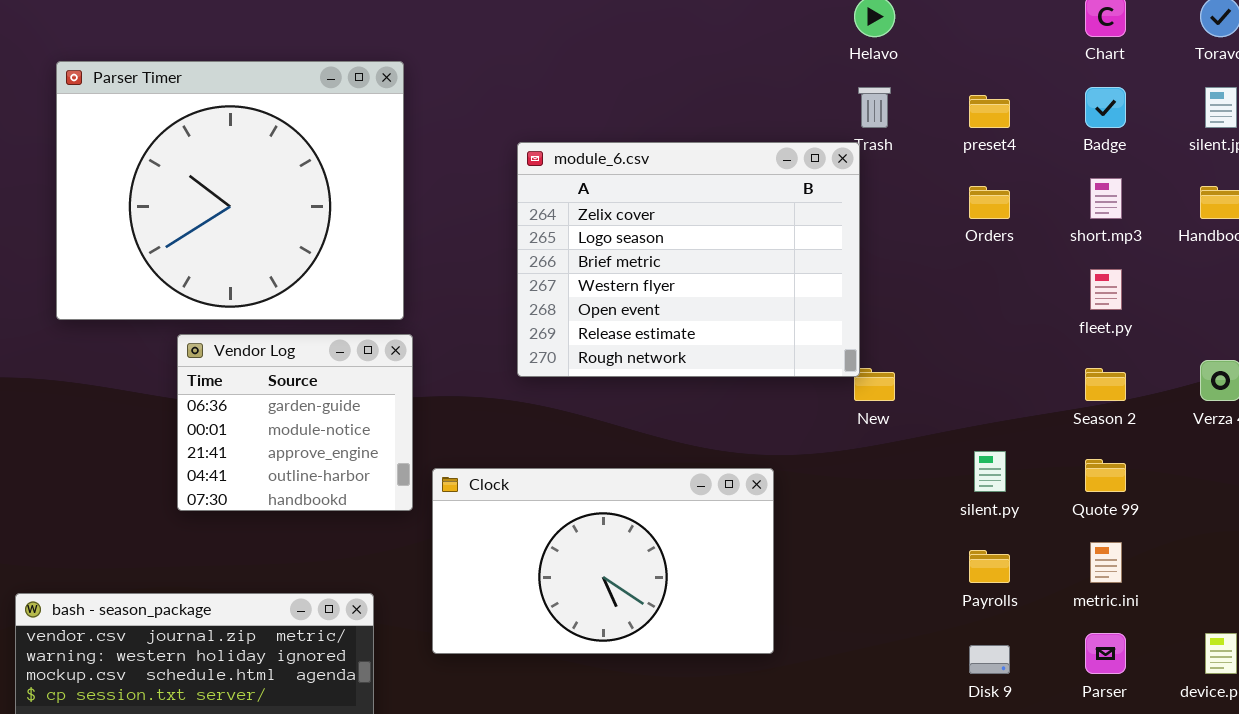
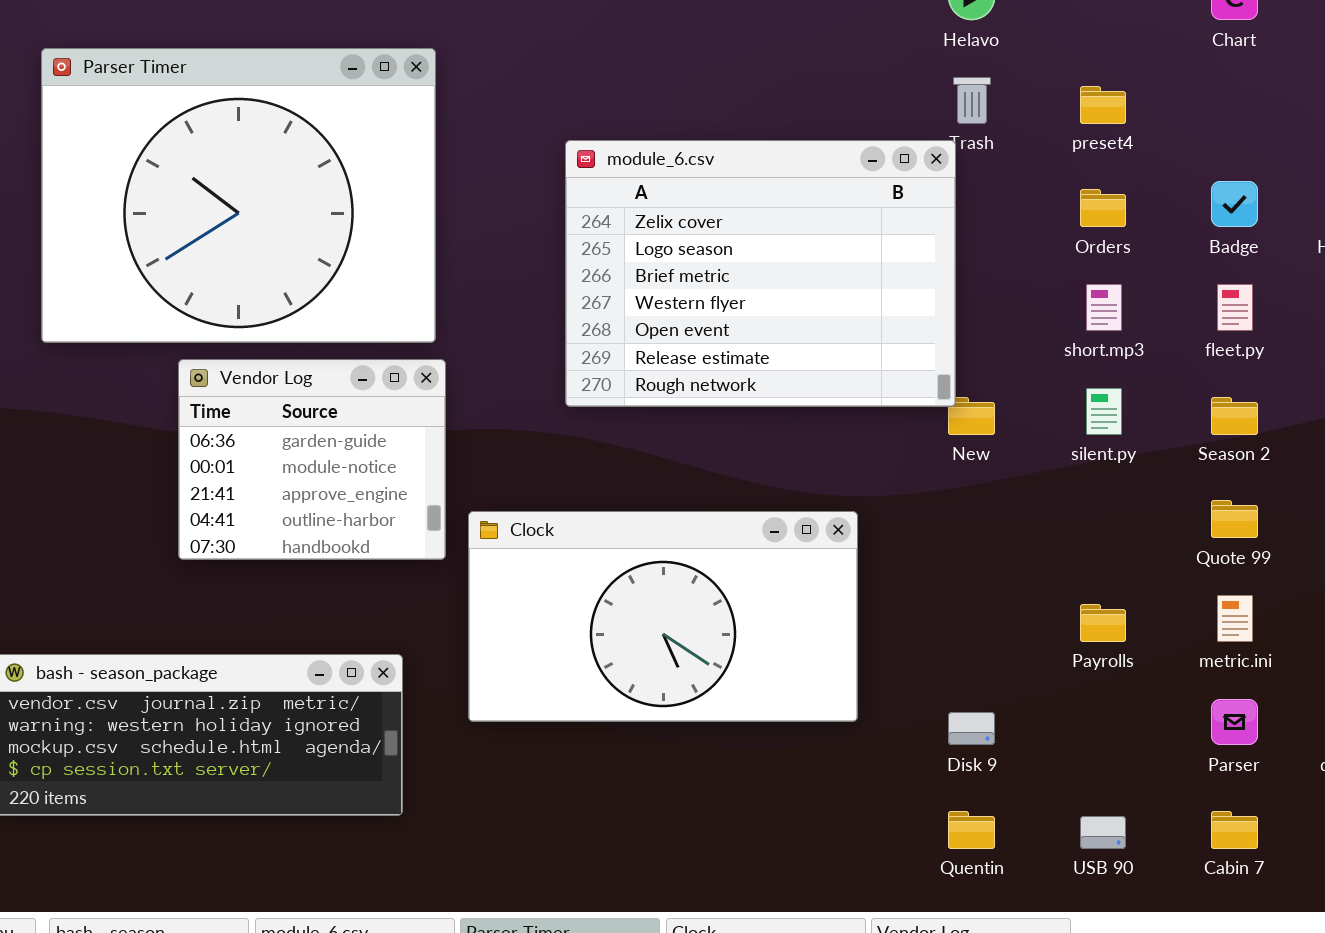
Badge: [1085,87,1126,128] -> [1211,181,1258,227], moved
short.mp3: [1090,178,1122,219] -> [1086,284,1122,331], moved
silent.py: [974,451,1006,492] -> [1086,388,1122,435], moved
Disk 9: [969,645,1010,674] -> [948,712,995,745], moved

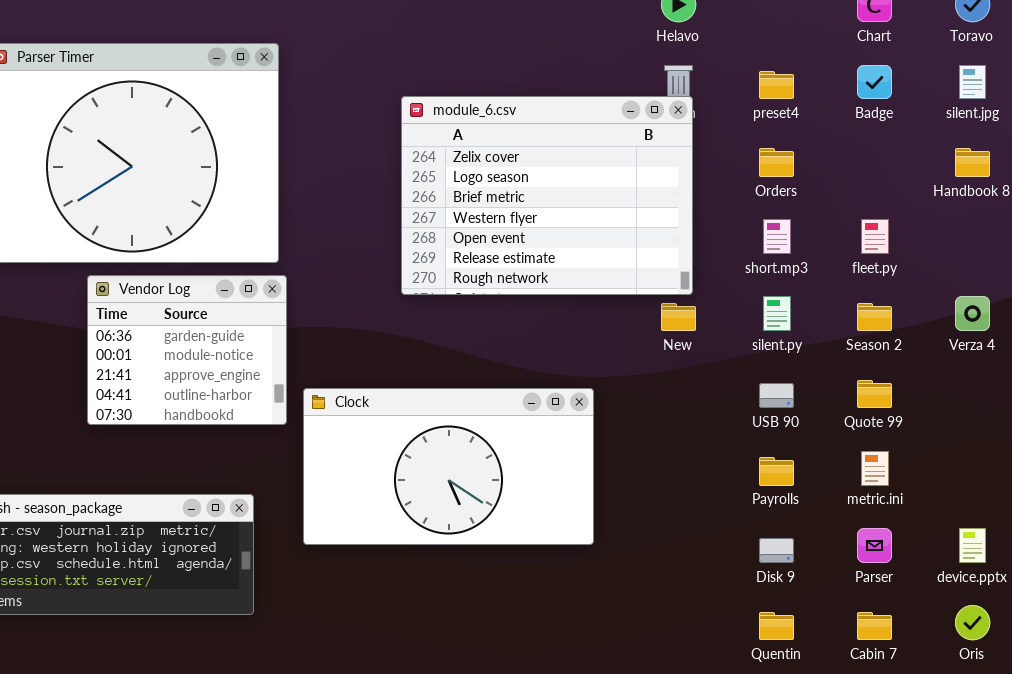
module_6.csv: [565,140,956,407] -> [401,96,693,295], moved
Badge: [1211,181,1258,227] -> [857,65,892,99], moved
Disk 9: [948,712,995,745] -> [759,538,794,563], moved
Quentin: [948,811,995,849] -> [759,612,794,640], moved
USB 90: [1080,816,1126,849] -> [759,383,794,408], moved

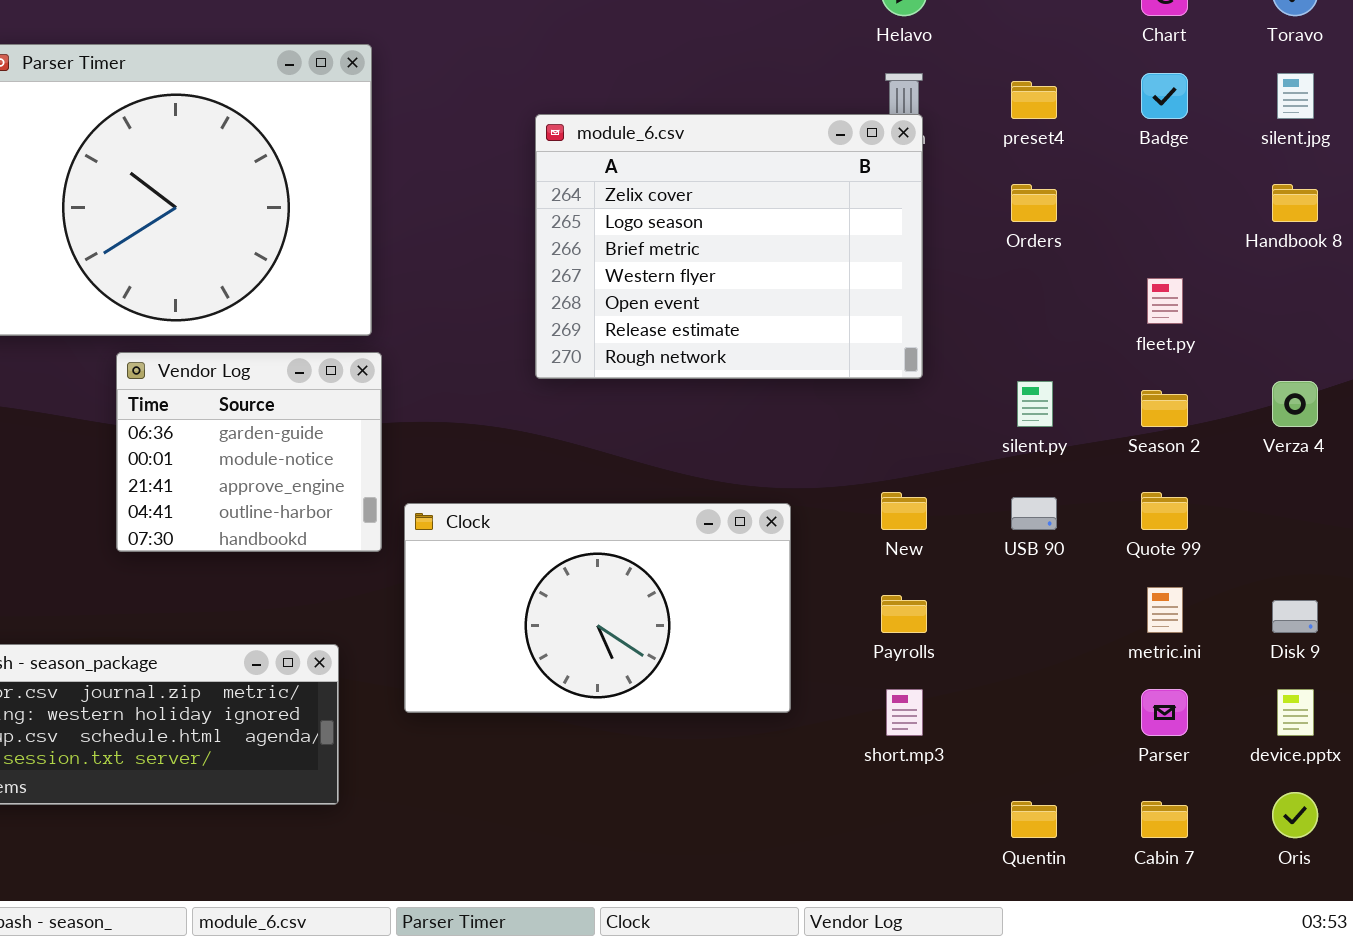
short.mp3: [763,219,791,254] -> [886,689,923,736], moved
New: [661,303,696,331] -> [881,492,927,530], moved
Payrolls: [759,457,794,486] -> [881,595,927,633], moved
Disk 9: [759,538,794,563] -> [1272,600,1318,633], moved

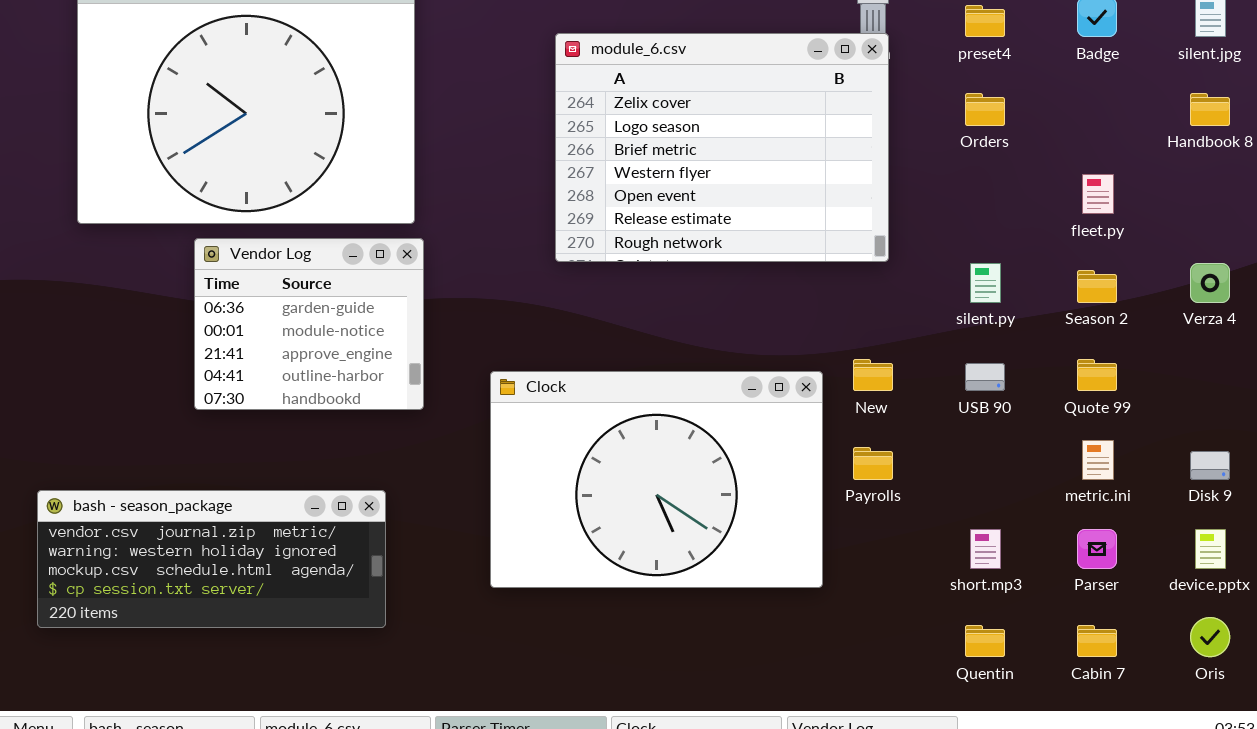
Clock: [404,503,791,713] -> [490,371,823,588], moved, resized
short.mp3: [886,689,923,736] -> [970,529,1001,569], moved

